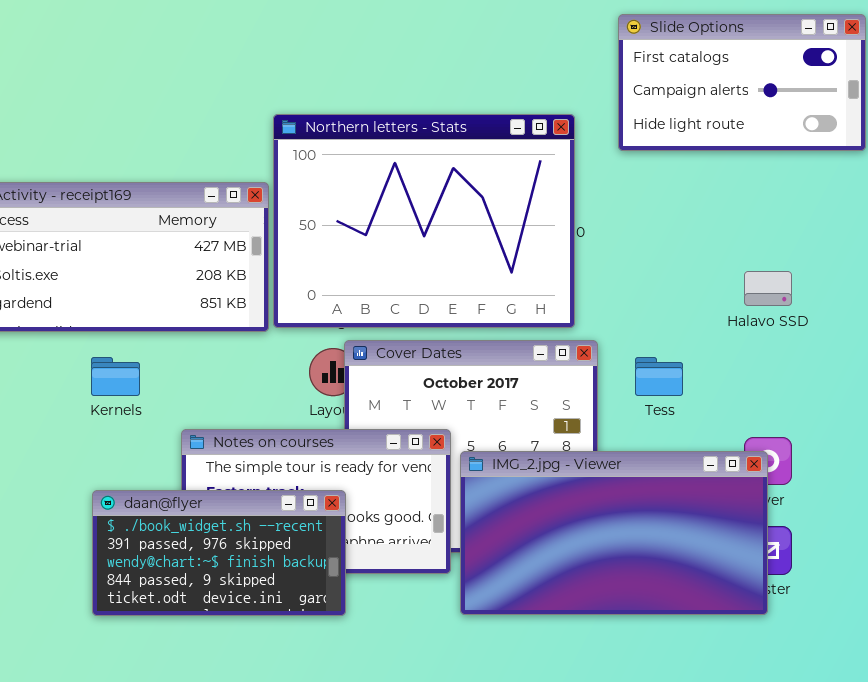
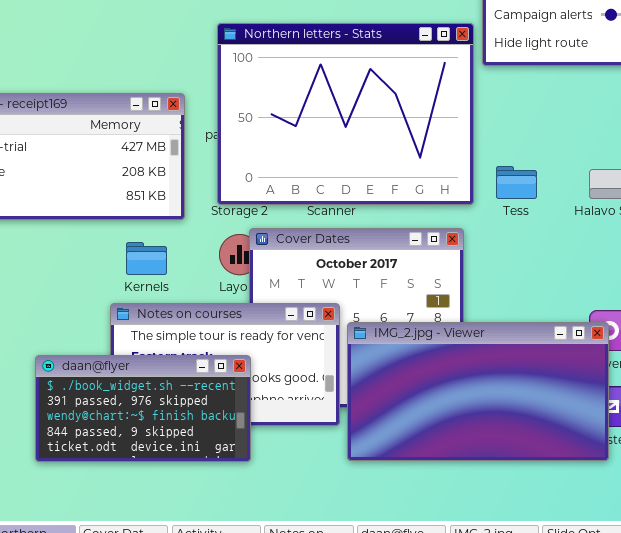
Northern letters - Stats: [273,114,575,328] -> [217,23,474,205], moved
Kernels: [91,357,140,396] -> [126,242,167,275], moved
Tess: [635,357,683,396] -> [496,166,537,199], moved

